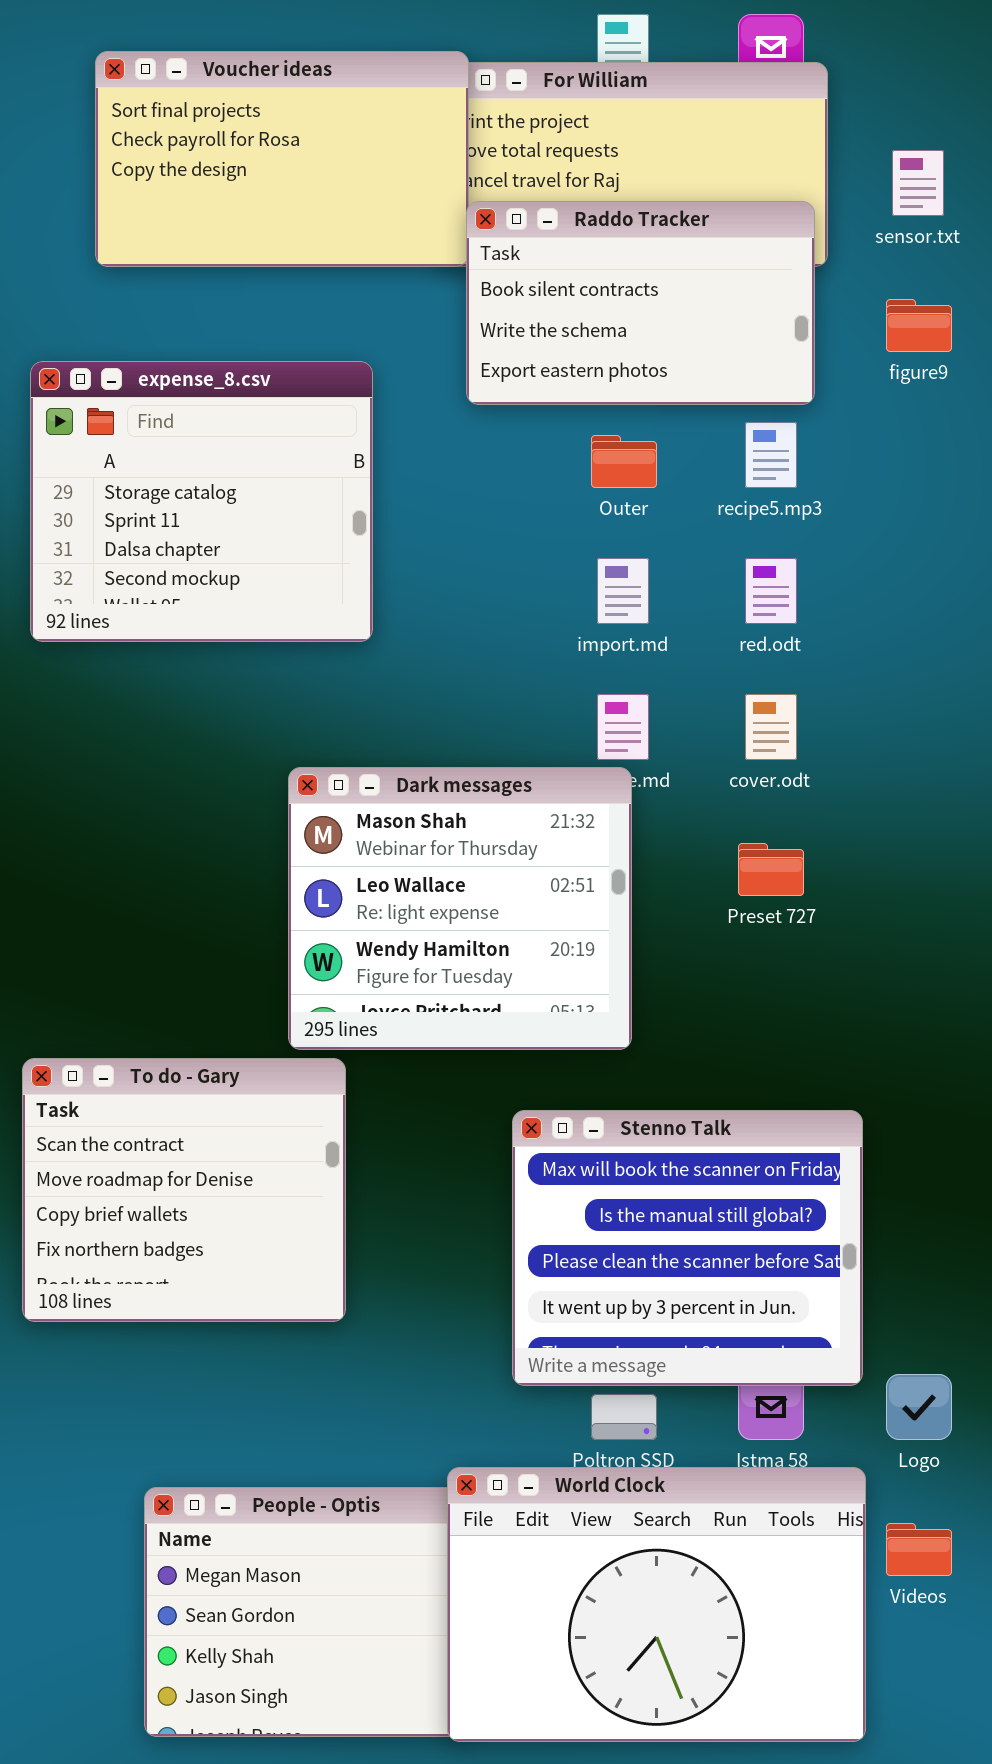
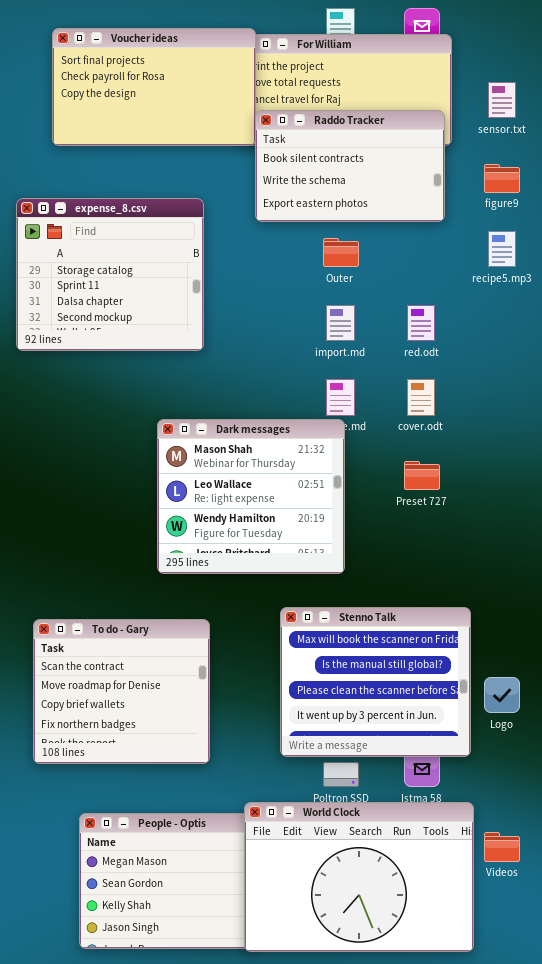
recipe5.mp3: [745,422,797,488] -> [488,231,516,267], moved
To do - Gary: [22,1058,346,1322] -> [33,619,210,764], moved
Logo: [886,1374,952,1440] -> [484,677,520,713], moved

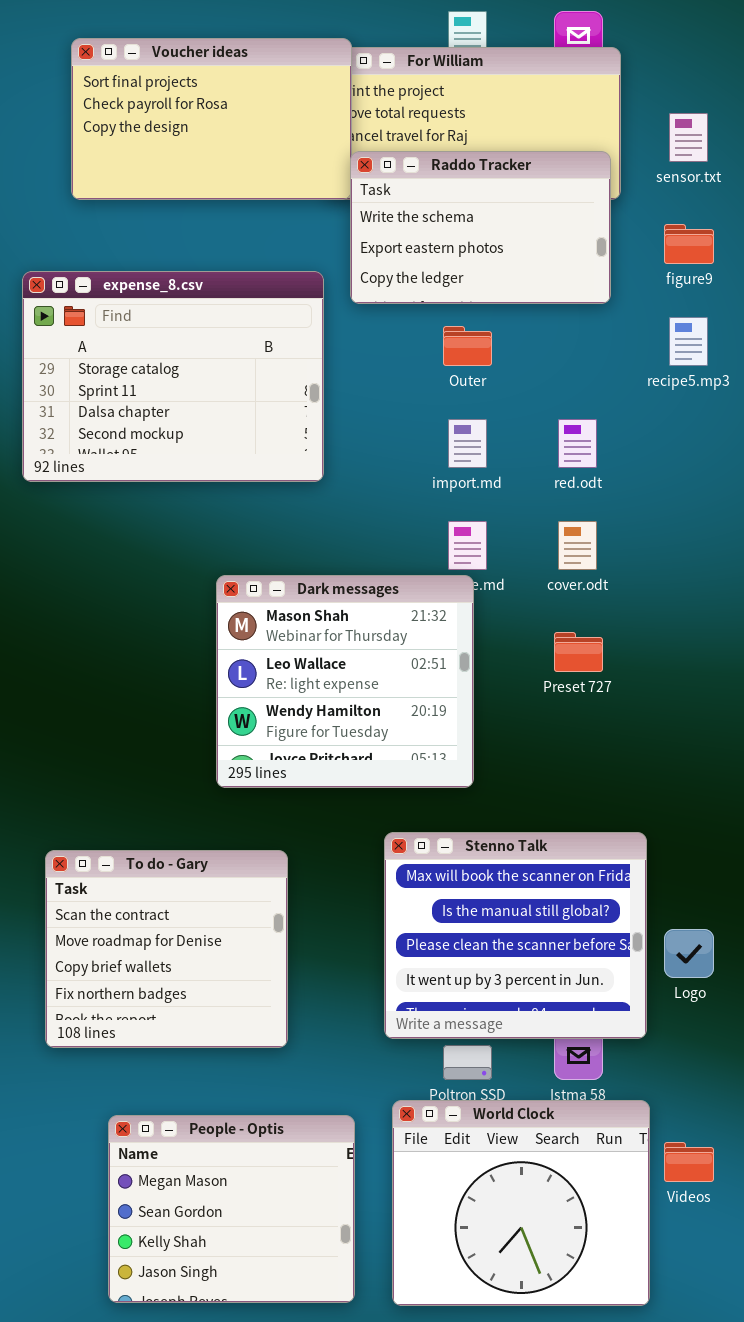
Raddo Tracker: [255,110,445,222] -> [350,151,611,304], scrolled down 1 row
expense_8.csv: [16,198,204,351] -> [22,271,324,482], resized
World Clock: [244,802,474,952] -> [392,1100,650,1306], resized

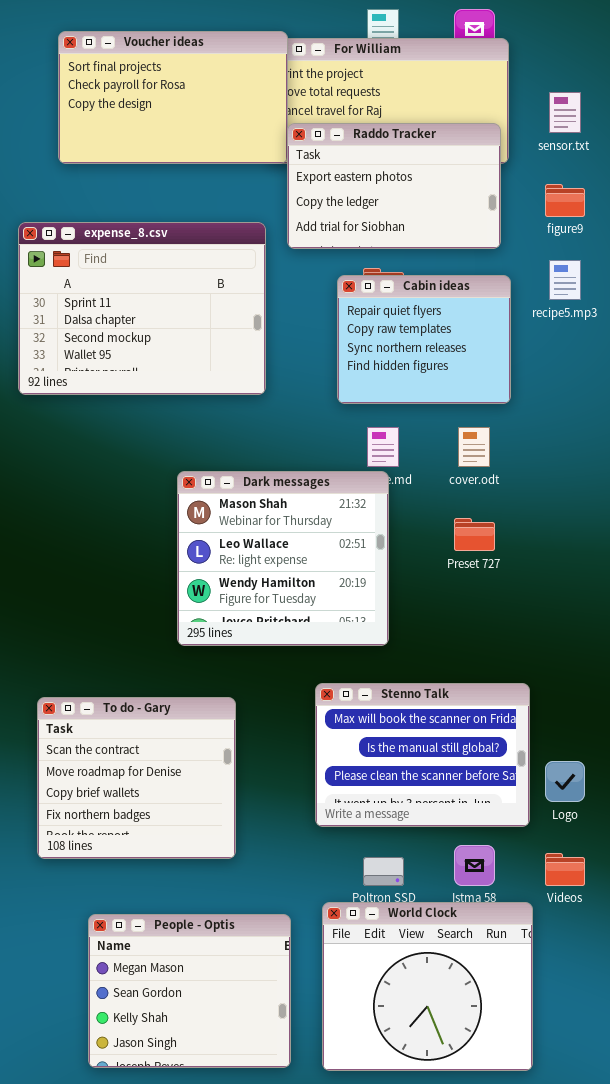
Raddo Tracker: [350,151,611,304] -> [287,123,501,249], scrolled down 1 row
expense_8.csv: [22,271,324,482] -> [18,222,266,395], scrolled down 1 row
Cabin ideas: none -> [337,275,511,404], opened
Stenno Talk: [384,832,647,1039] -> [315,683,530,827], resized
Videos: [664,1142,714,1182] -> [545,853,585,886], moved

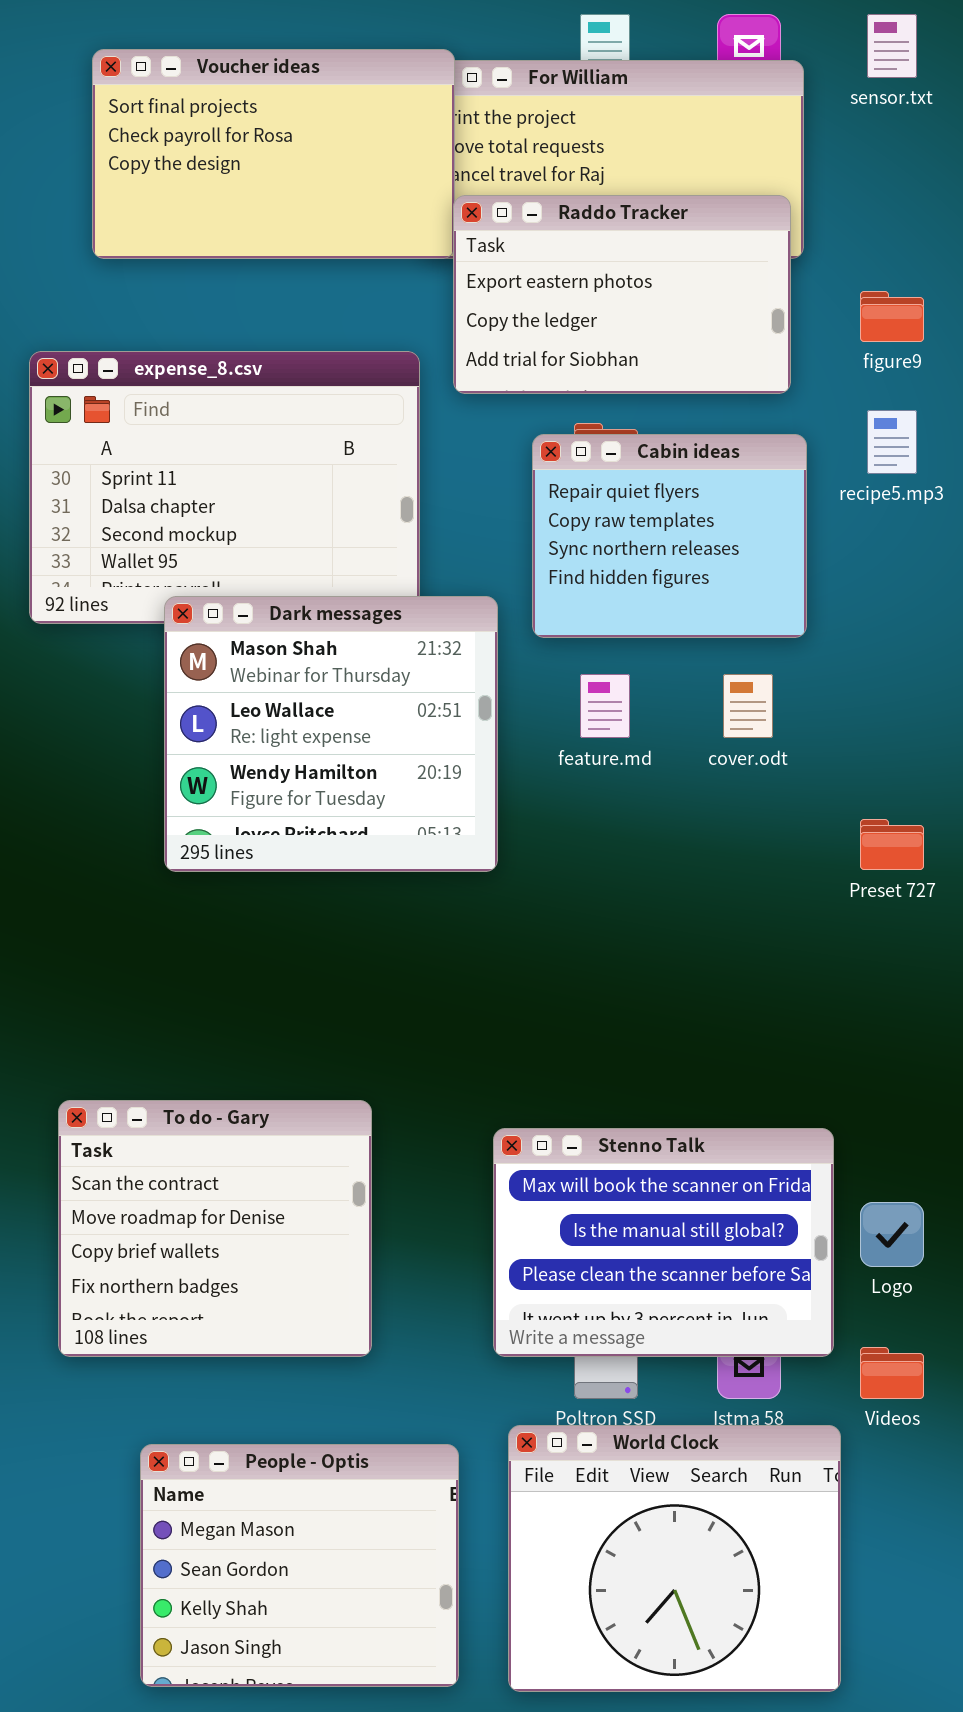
sensor.txt: [549,92,581,133] -> [867,14,917,78], moved
Dark messages: [177,471,389,646] -> [164,596,498,872], moved
Preset 727: [454,518,495,551] -> [860,819,924,870], moved
Stenno Talk: [315,683,530,827] -> [493,1128,834,1357], moved

